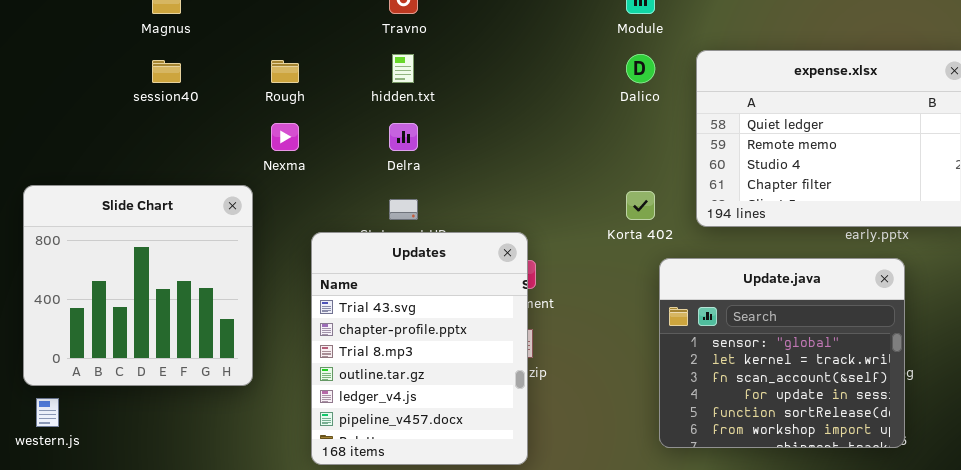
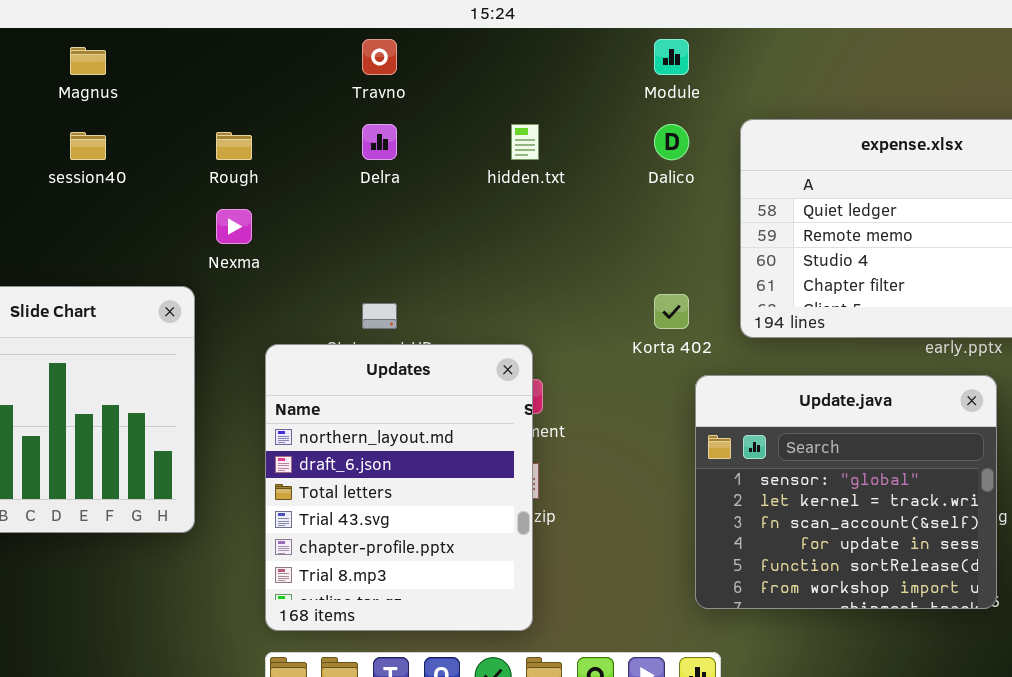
hidden.txt: [392,54,414,83] -> [511,124,539,160], moved
Delra: [389,123,418,151] -> [362,124,397,160], moved
Updates: [311,232,528,465] -> [265,344,533,631], scrolled up 3 rows

